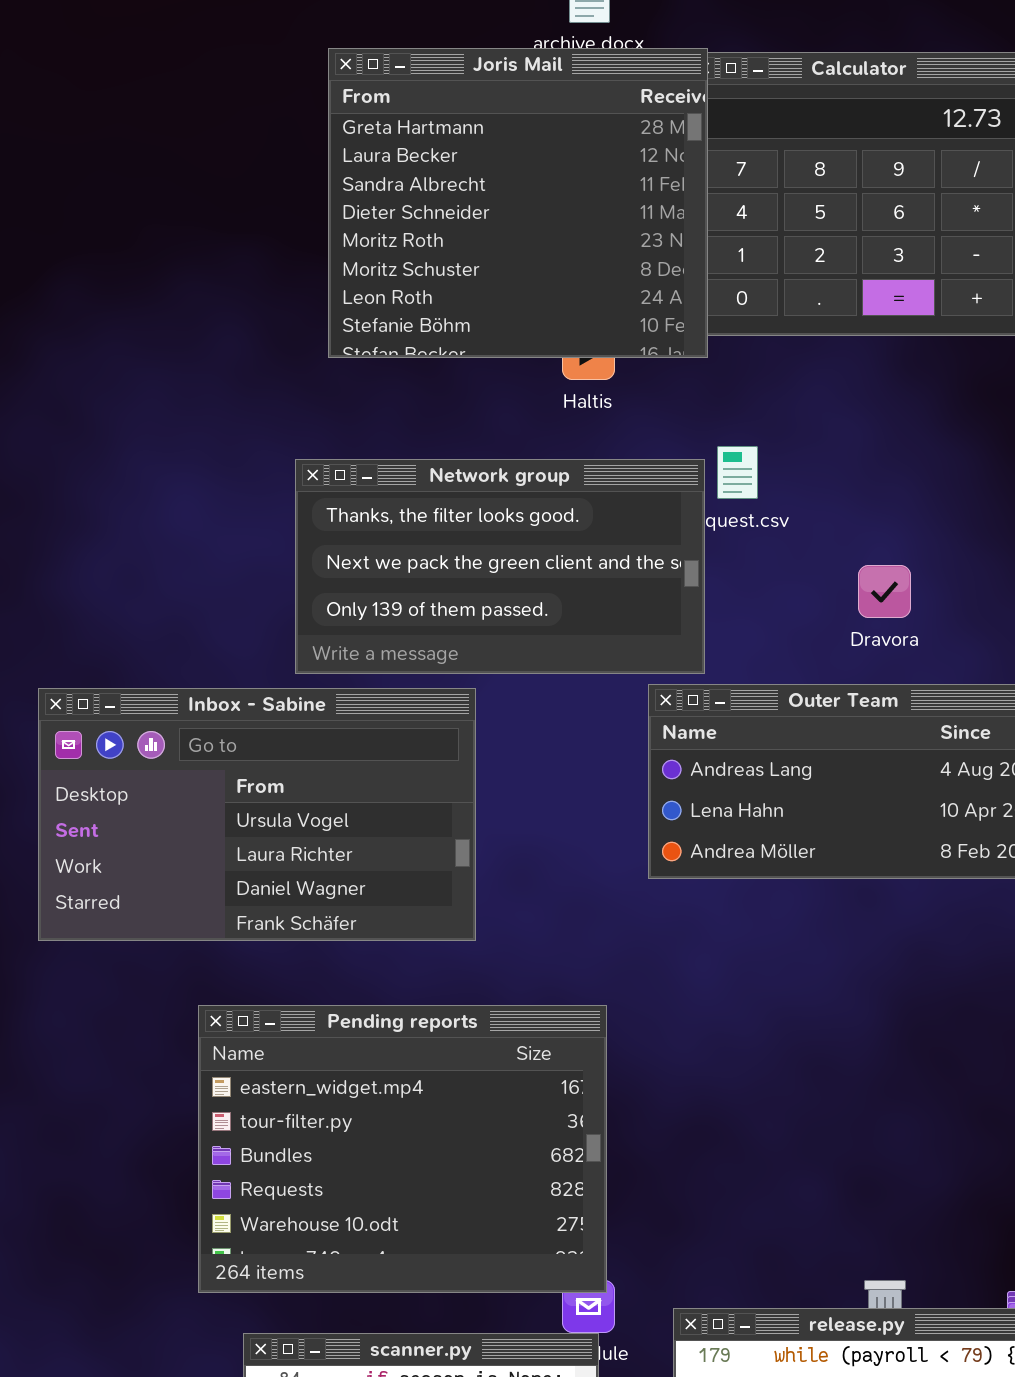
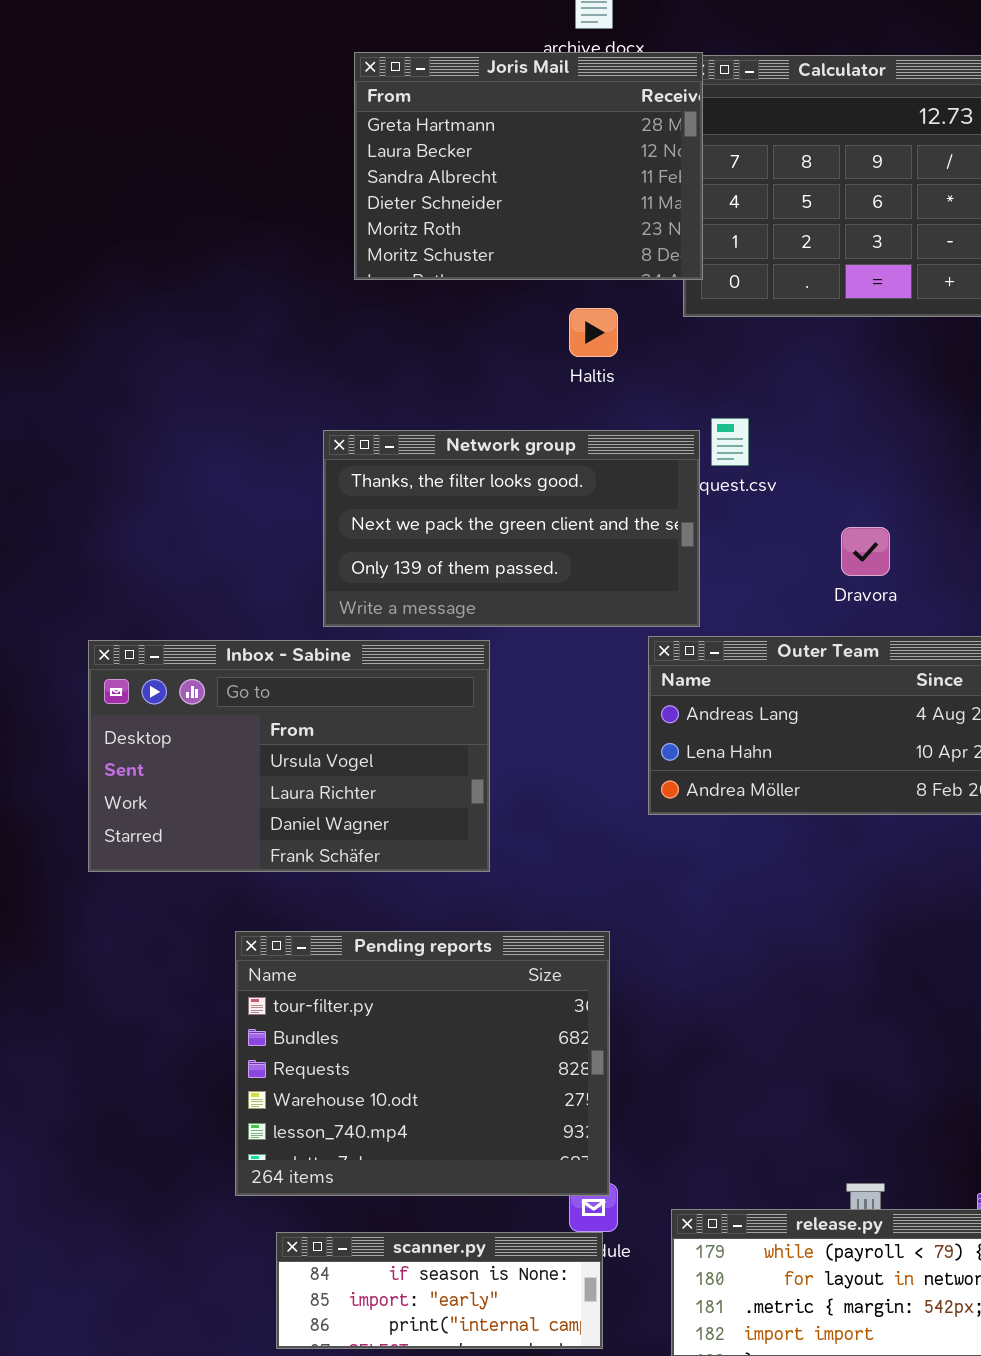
Joris Mail: [328,48,708,358] -> [354,52,703,280], resized
Pending reports: [198,1005,607,1293] -> [235,931,610,1196], scrolled down 1 row

